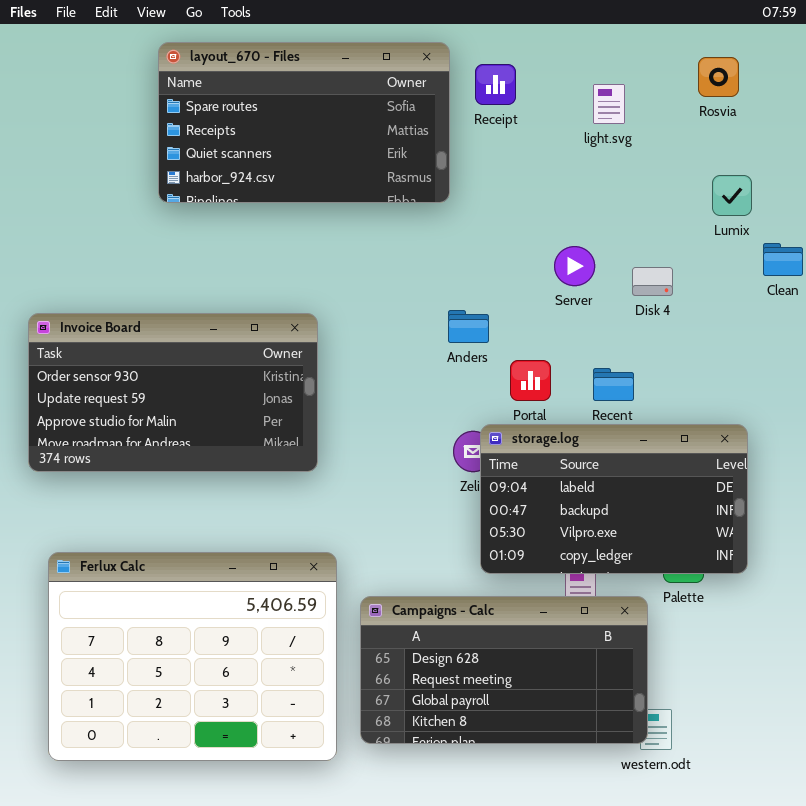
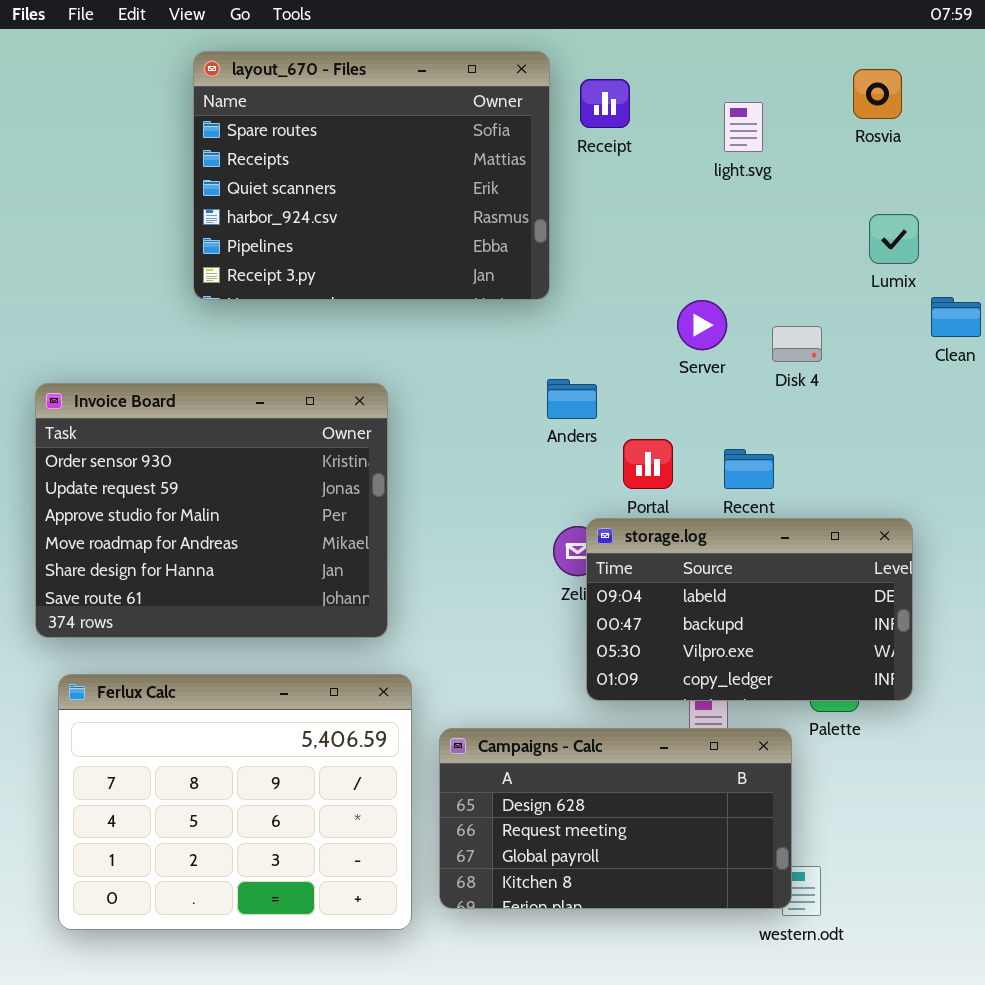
layout_670 - Files: [158,42,450,203] -> [193,51,550,300], resized
Invoice Board: [28,313,318,472] -> [35,383,388,638], resized

